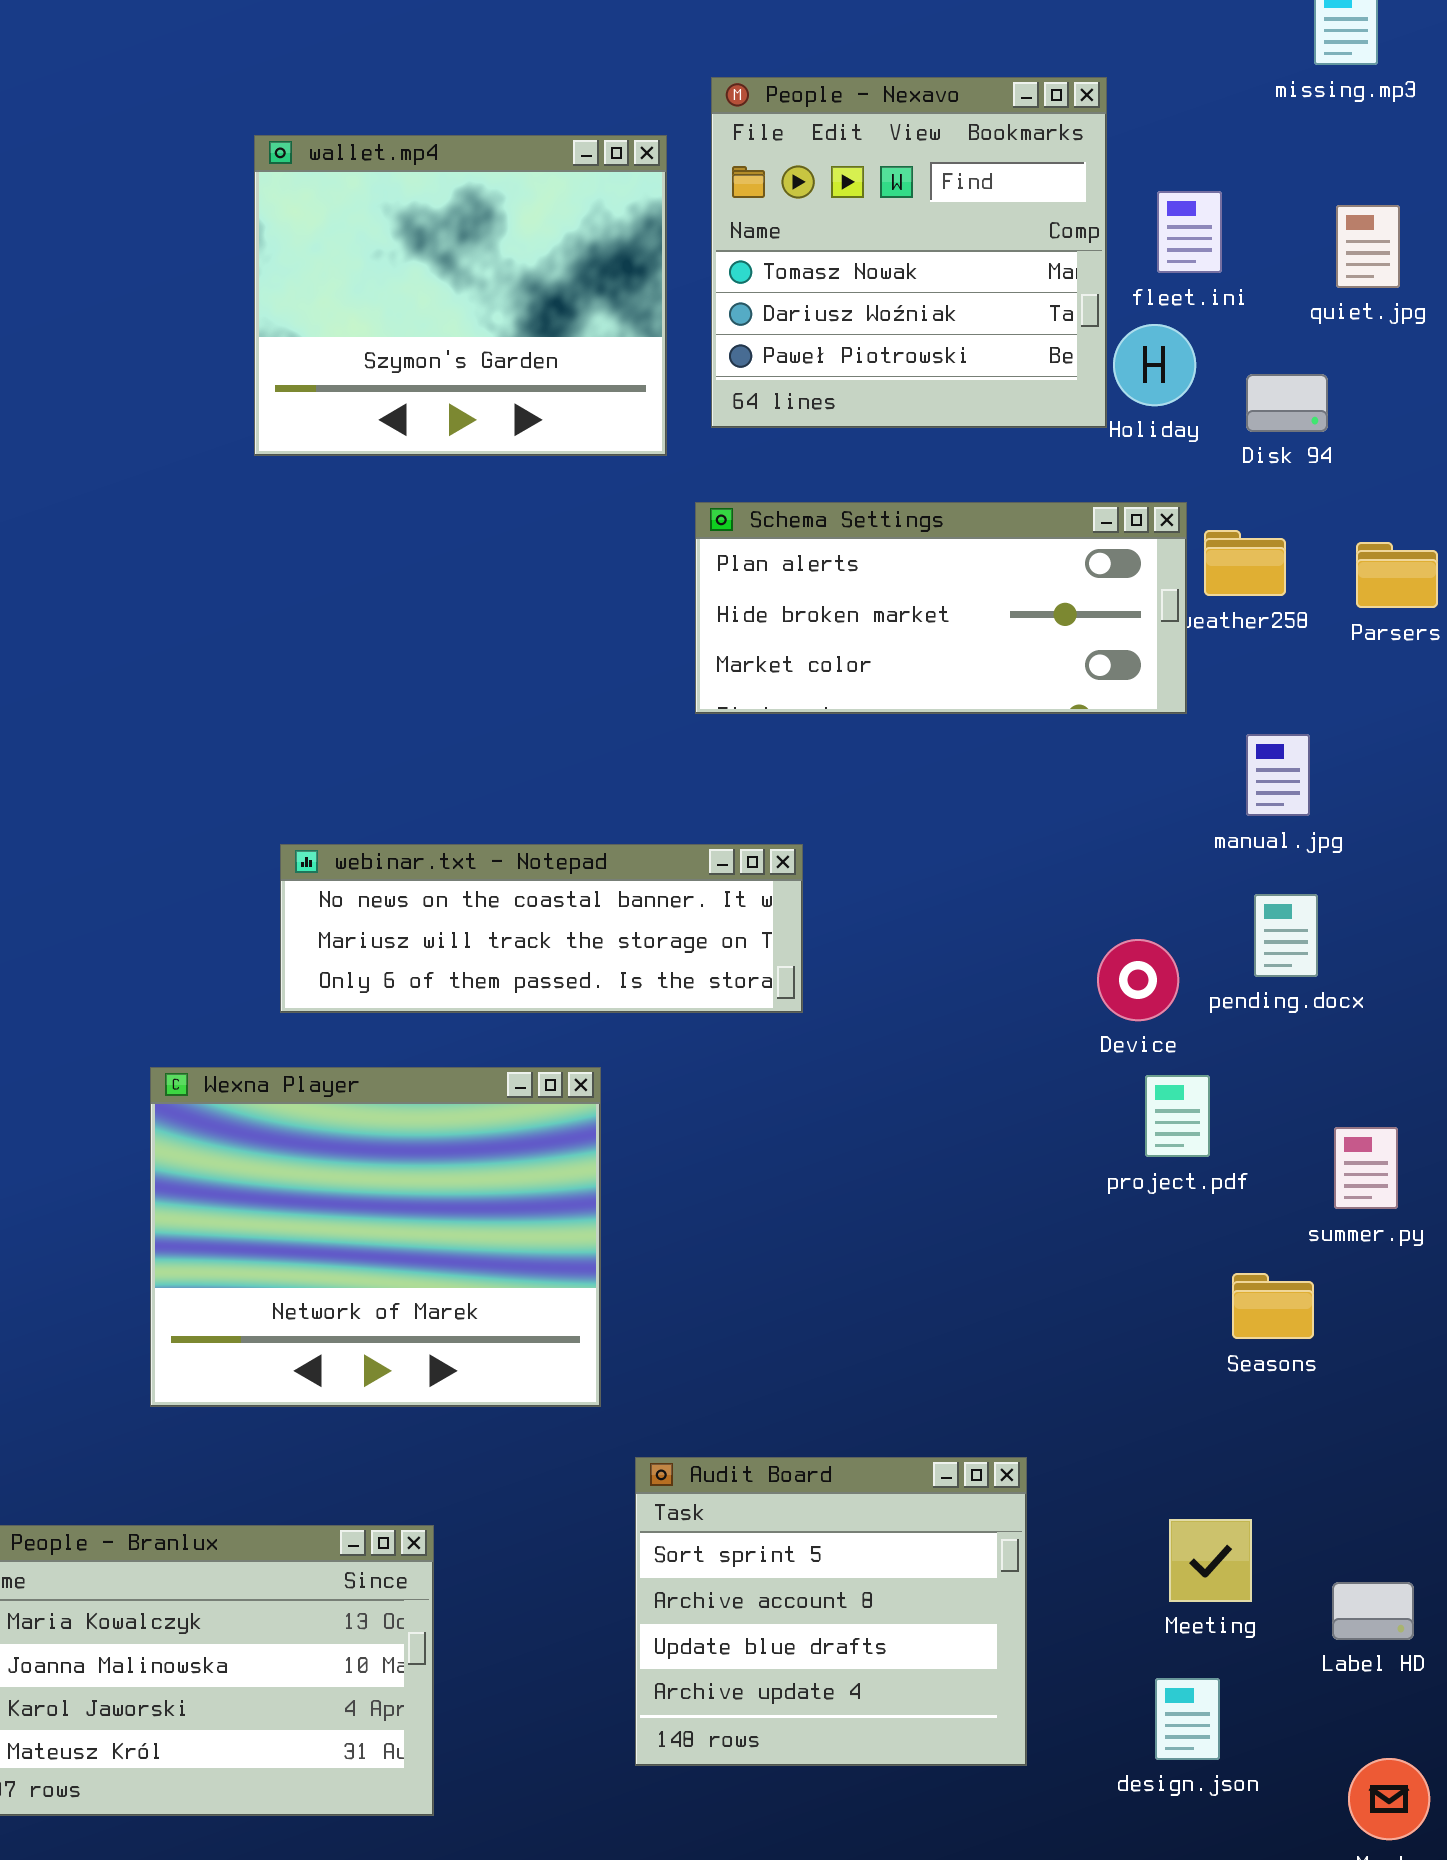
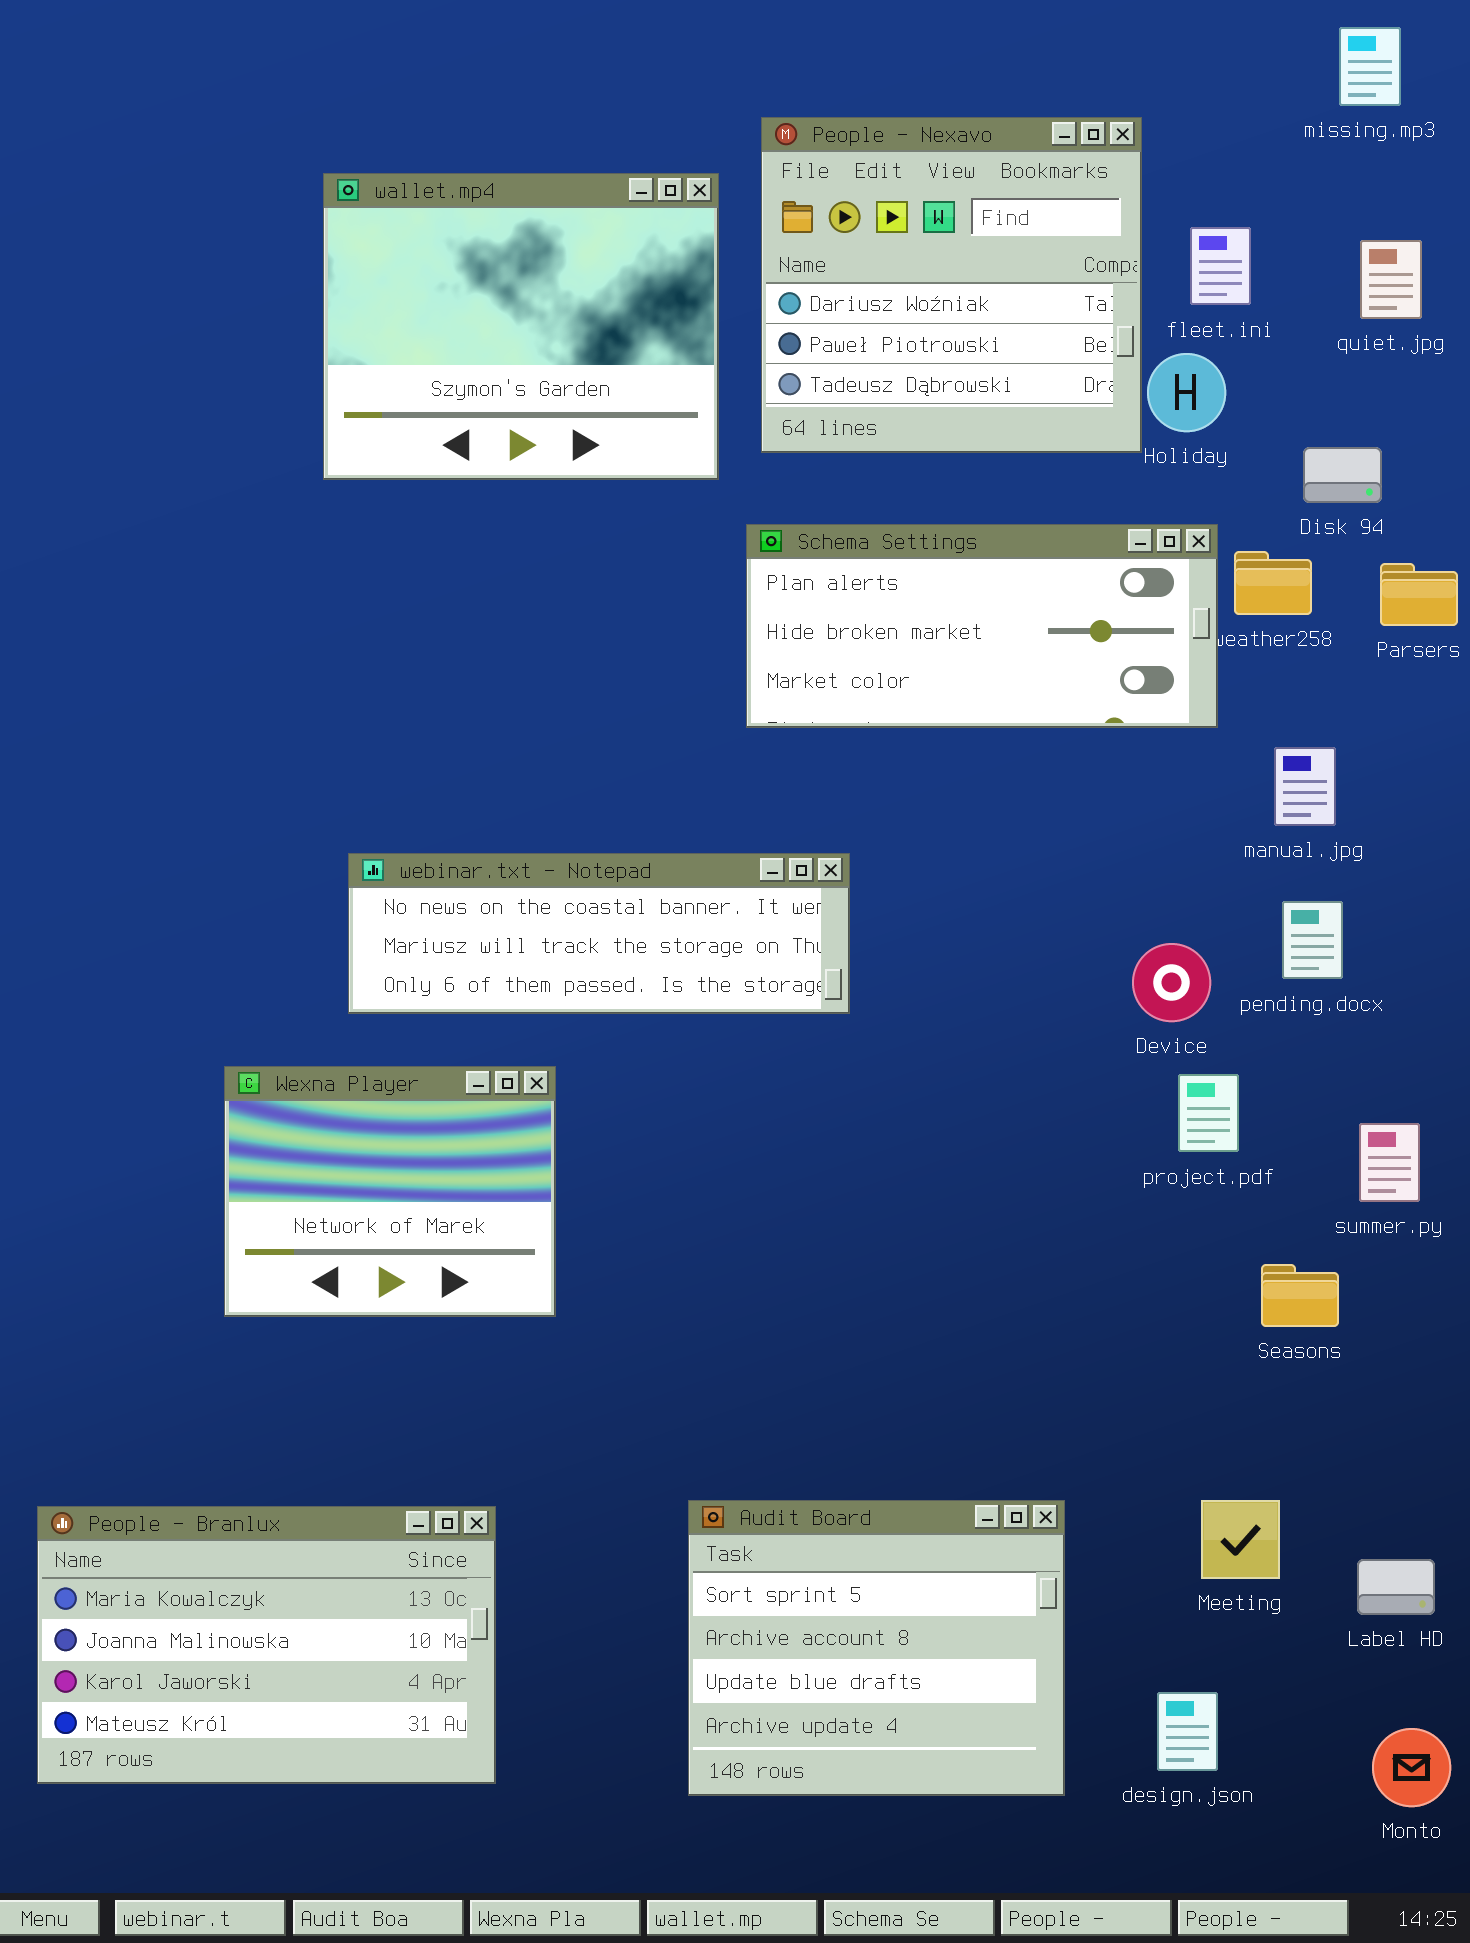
People - Nexavo: [711,77,1107,428] -> [761,117,1142,453], scrolled down 1 row
Disk 94: [1246,374,1328,432] -> [1303,447,1382,503], moved
Wexna Player: [150,1067,601,1407] -> [224,1066,556,1317], resized
Audit Board: [635,1457,1027,1766] -> [688,1500,1065,1796], moved
design.json: [1155,1678,1220,1760] -> [1157,1692,1218,1771], moved

